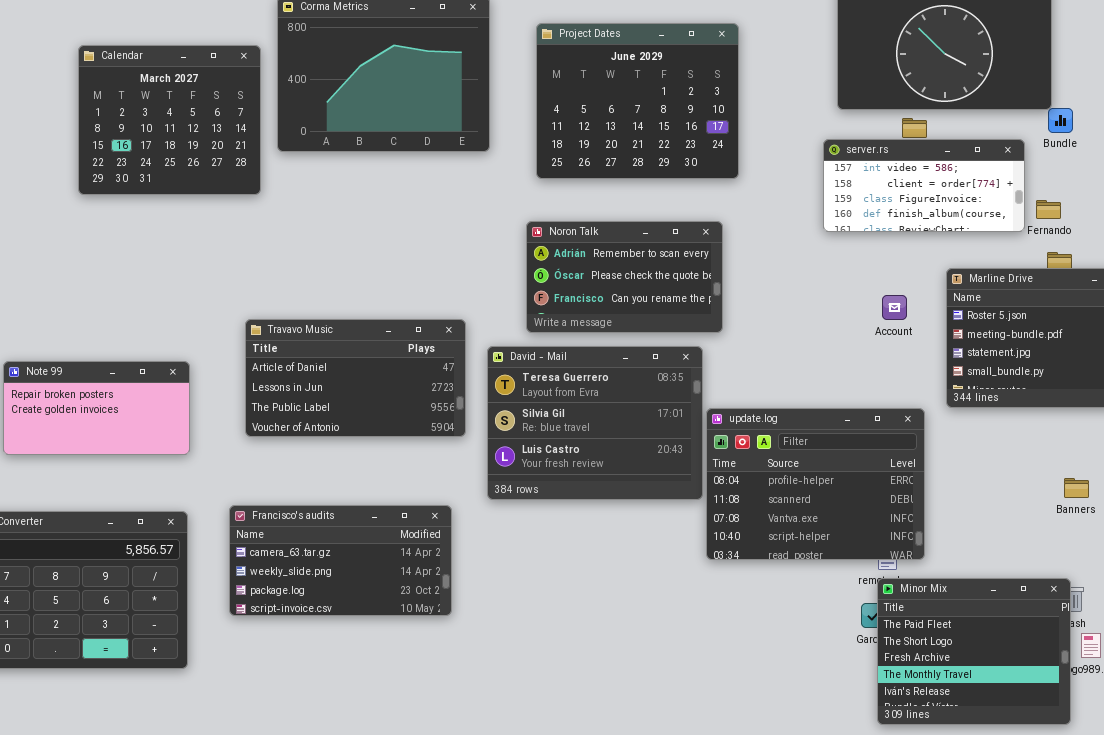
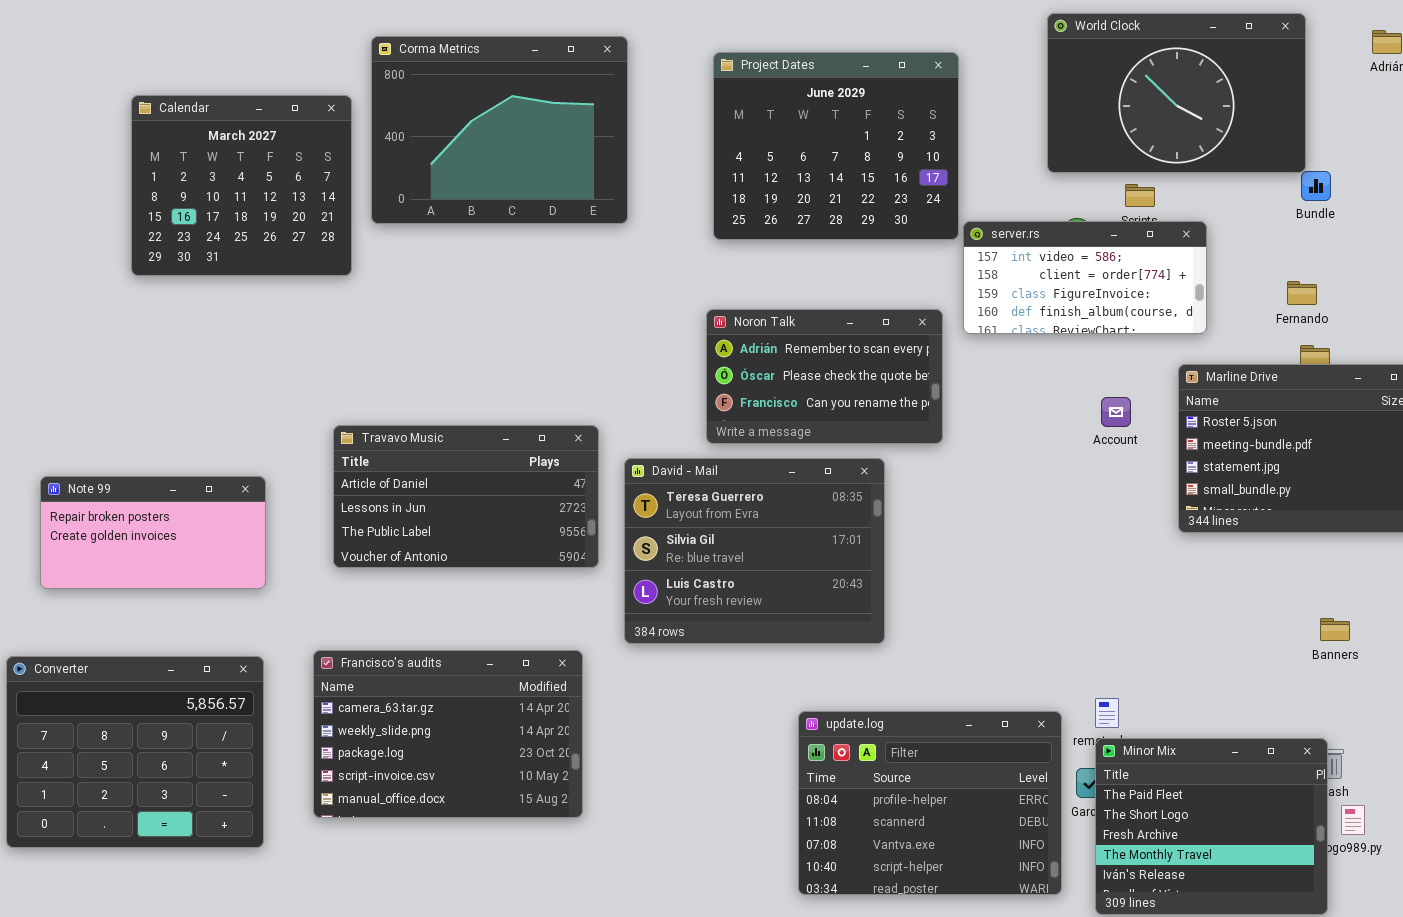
Project Dates: [536,23,739,179] -> [713,52,959,240], moved
server.rs: [823,139,1025,232] -> [963,221,1207,334], moved
Noron Talk: [526,221,723,333] -> [706,309,943,444], moved
update.log: [706,408,925,560] -> [798,711,1062,895], moved
Francisco's audits: [229,505,452,616] -> [313,650,583,818], resized

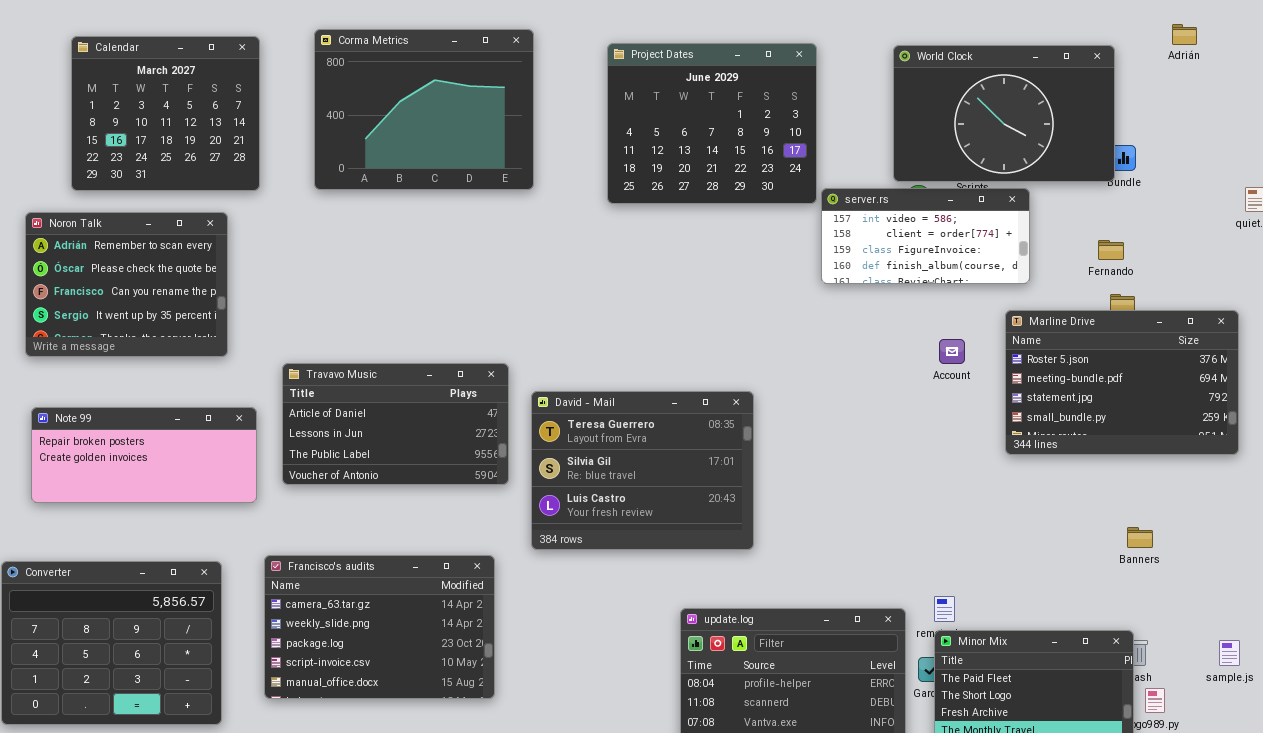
World Clock: [1047,13,1306,173] -> [893,45,1115,182], moved
Calendar: [131,95,352,276] -> [71,36,260,191], moved
Noron Talk: [706,309,943,444] -> [25,212,228,357], moved, resized
Note 99: [40,476,266,589] -> [31,407,257,503], resized

